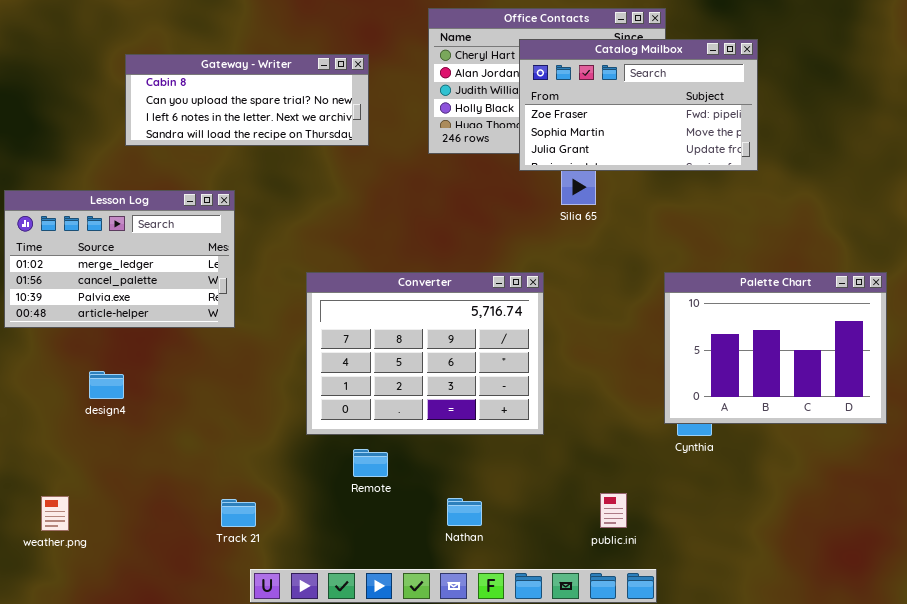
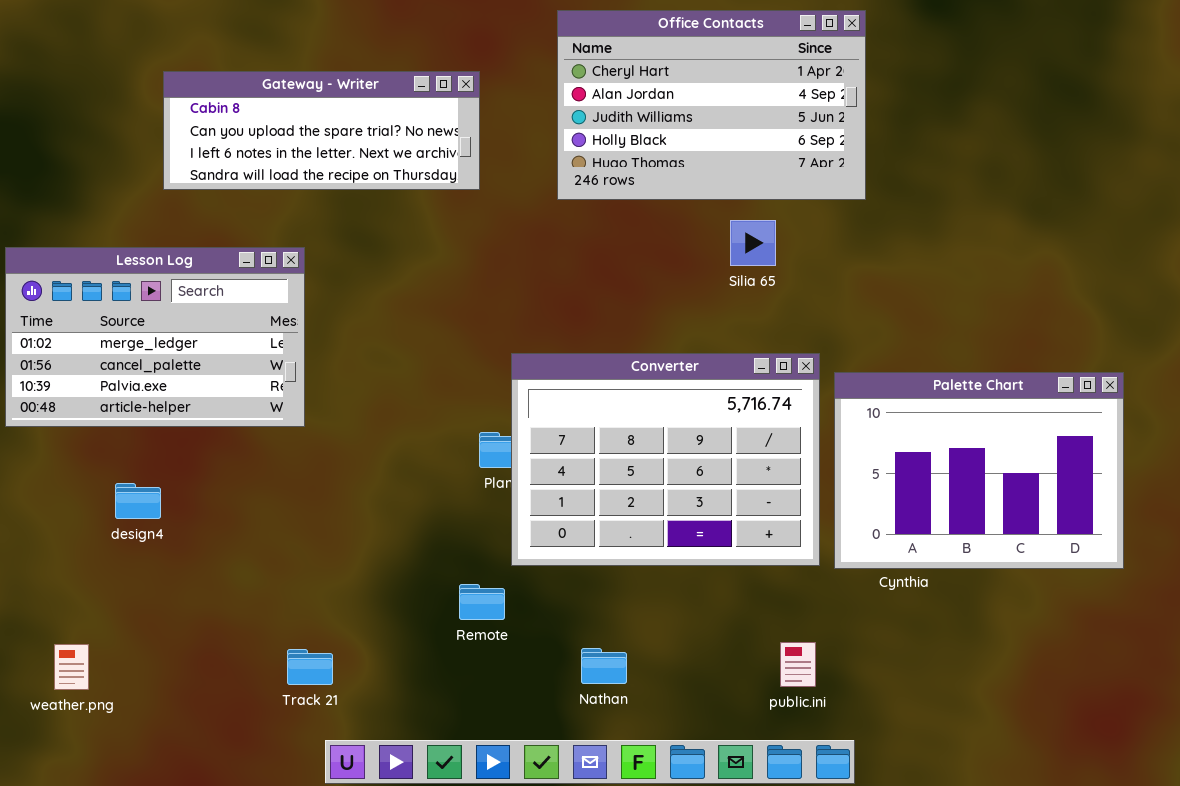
Catalog Mailbox: [519,39,758,171] -> none, closed
Converter: [306,272,544,435] -> [511,353,820,566], moved
Palette Chart: [664,272,887,424] -> [834,372,1124,569], moved

